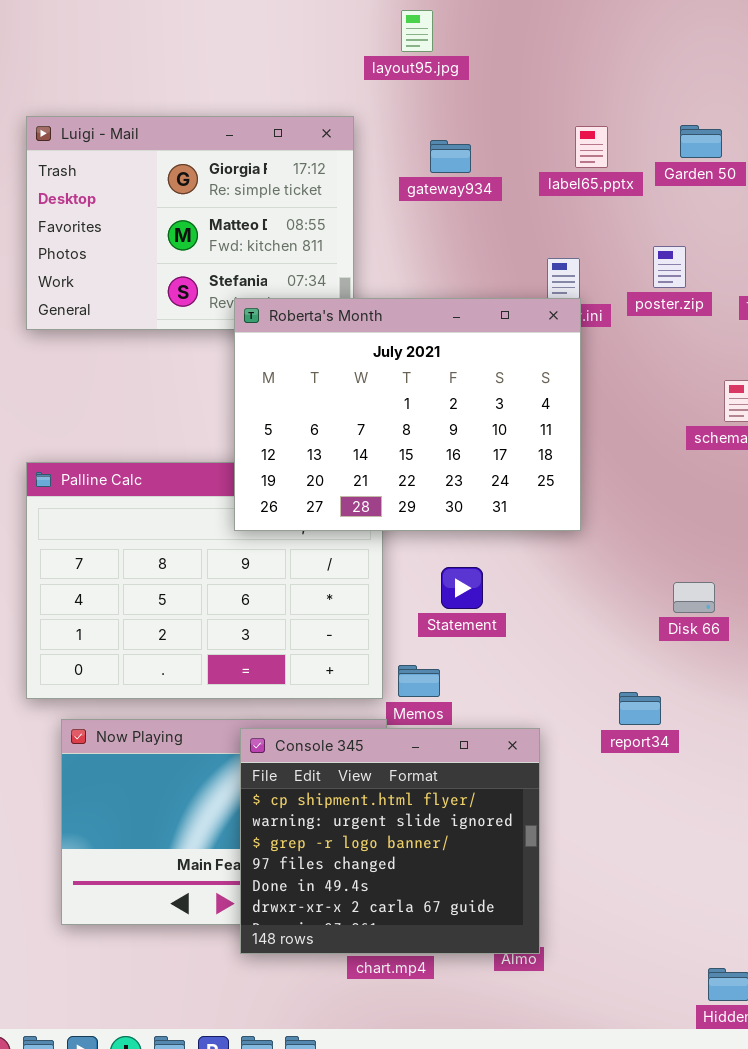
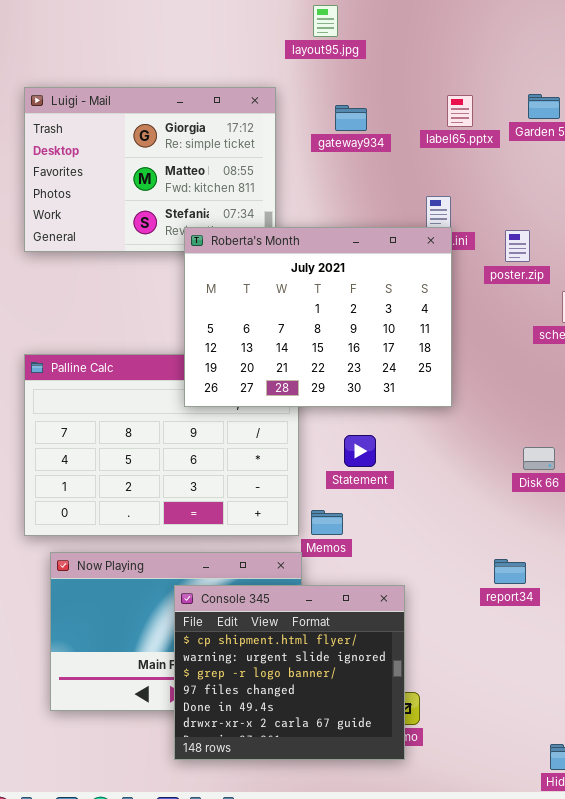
poster.zip: [653,246,686,288] -> [505,230,530,262], moved
report34: [619,692,661,725] -> [494,559,526,584], moved
Console 345: [240,728,540,954] -> [174,585,405,760], moved

